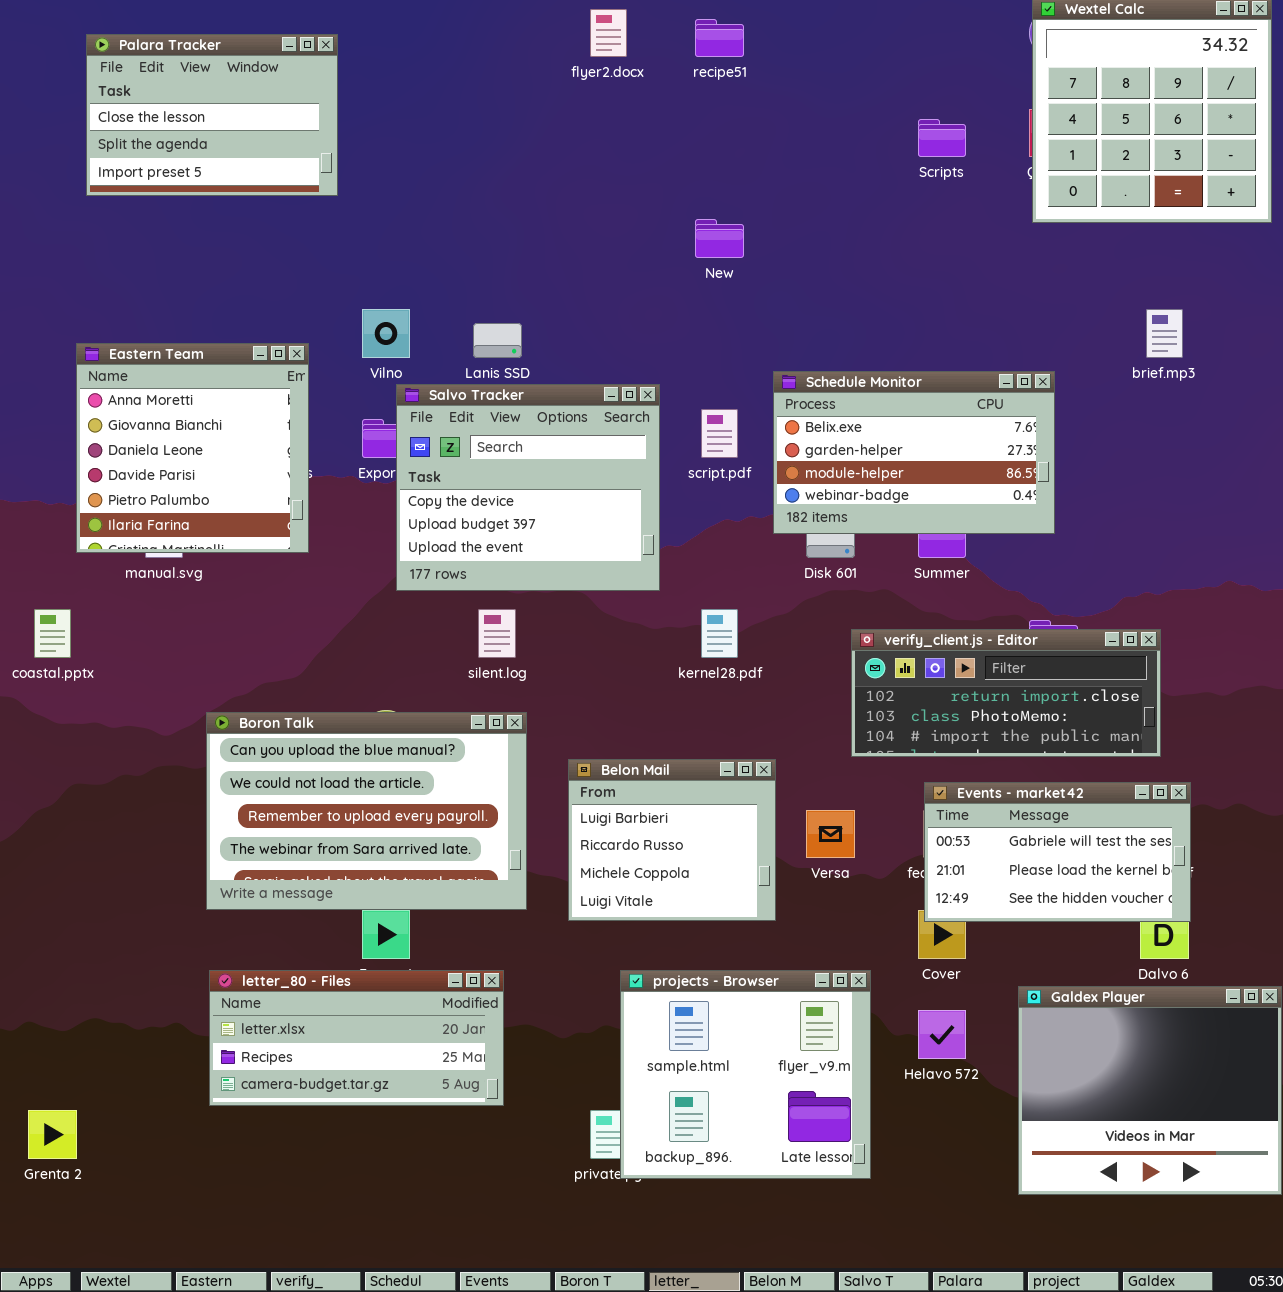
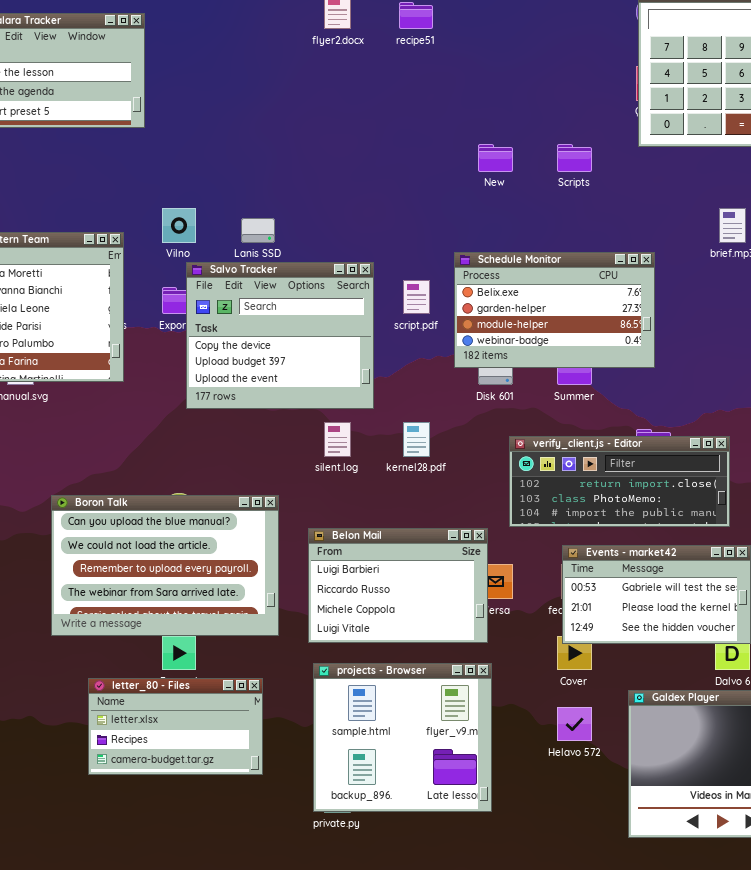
Scripts: [918,119,966,157] -> [557,144,592,172], moved
New: [695,219,744,258] -> [478,144,513,172], moved
silent.log: [478,609,516,658] -> [324,422,351,457], moved
Belon Mail: [568,759,776,921] -> [308,528,488,643], resized
letter_80 - Files: [209,970,504,1106] -> [88,678,263,775], resized
projects - Browser: [620,970,871,1179] -> [313,663,492,812], moved

